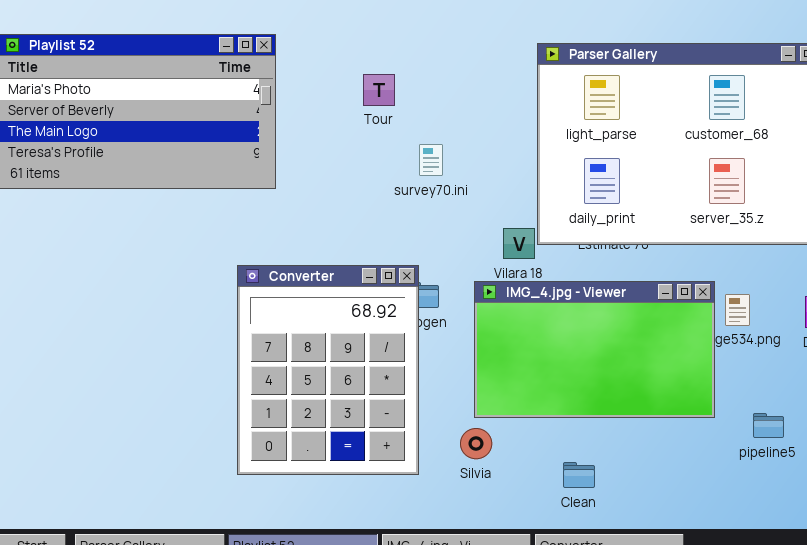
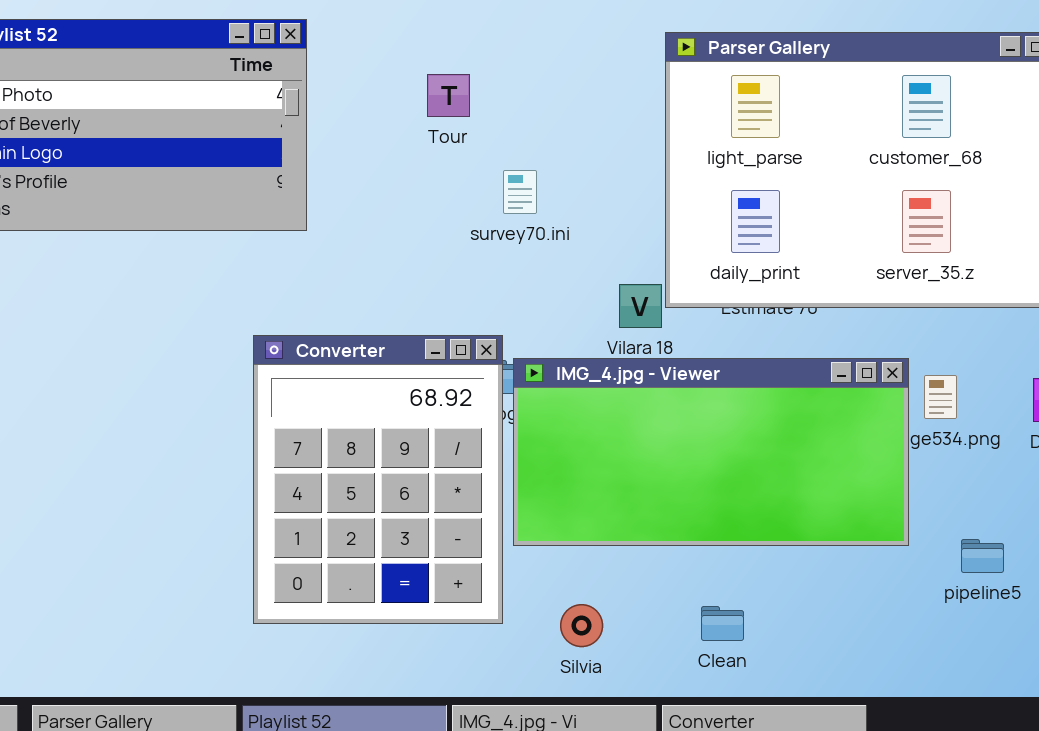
IMG_4.jpg - Viewer: [474,281,715,418] -> [513,358,909,546], resized
Silvia: [460,428,492,459] -> [560,604,603,647], moved

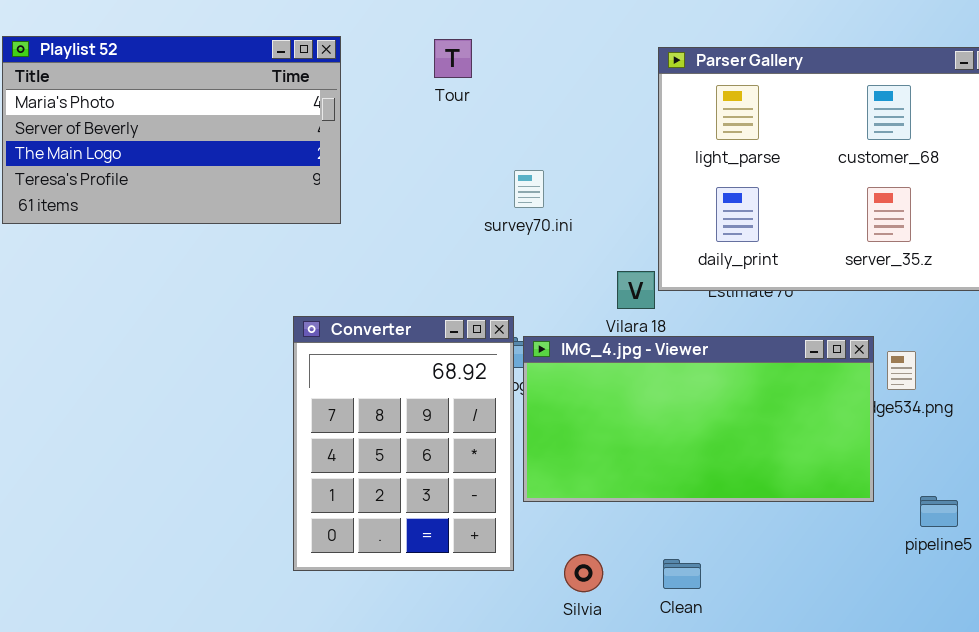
Tour: [427,74,470,117] -> [434,39,472,78], moved
Clean: [701,606,744,641] -> [663,559,701,589], moved

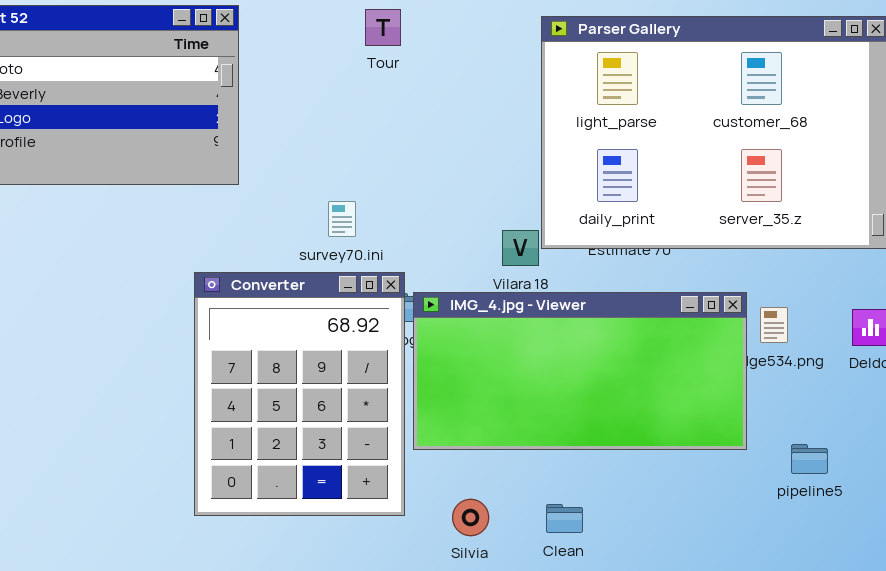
Tour: [434,39,472,78] -> [365,9,401,46], moved
survey70.ini: [514,170,544,208] -> [328,201,356,237], moved

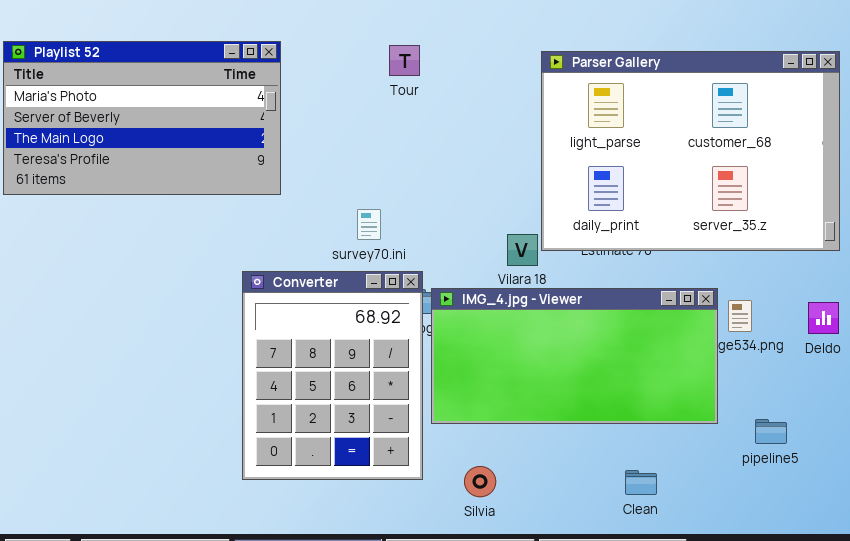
Clean: [546,504,583,533] -> [625,470,657,495], moved

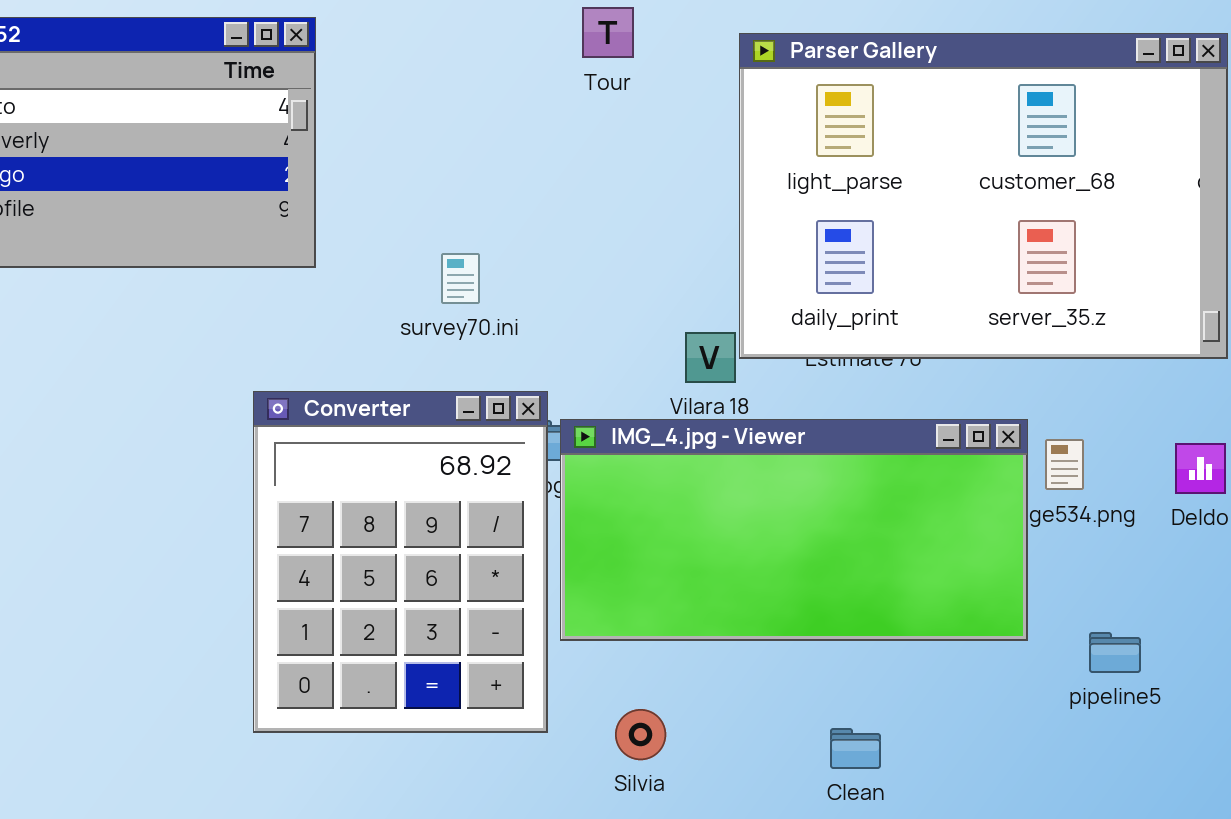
Tour: [389,45,420,76] -> [582,7,634,58], moved
survey70.ini: [357,209,381,240] -> [441,253,480,304], moved
Clean: [625,470,657,495] -> [830,728,881,769], moved

